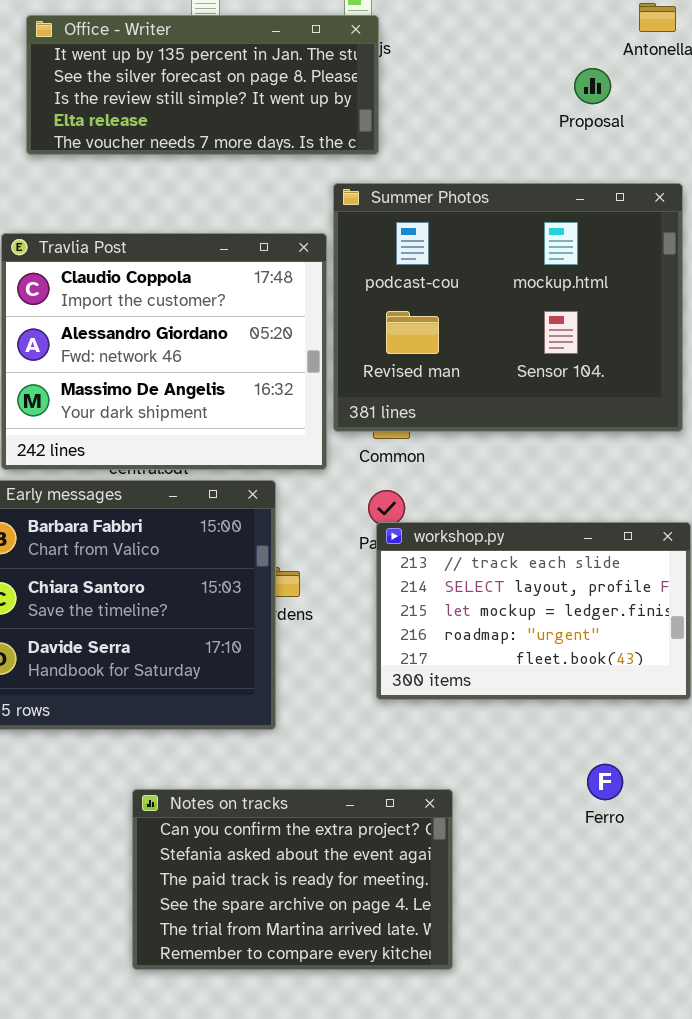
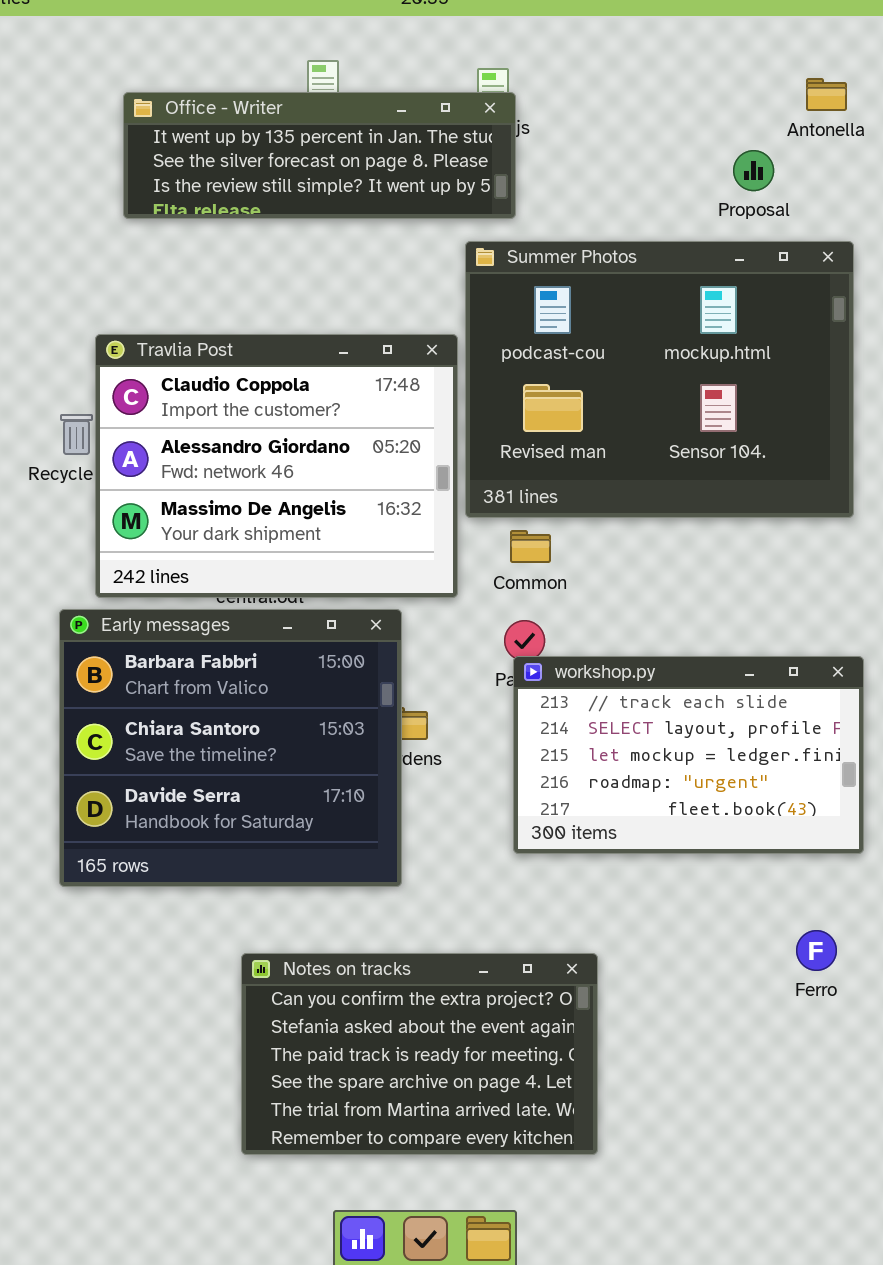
Office - Writer: [26,15,379,155] -> [123,92,516,219], resized
Summer Photos: [333,183,683,432] -> [465,241,854,518], moved
Ferro: [587,764,623,800] -> [796,930,837,971], moved

